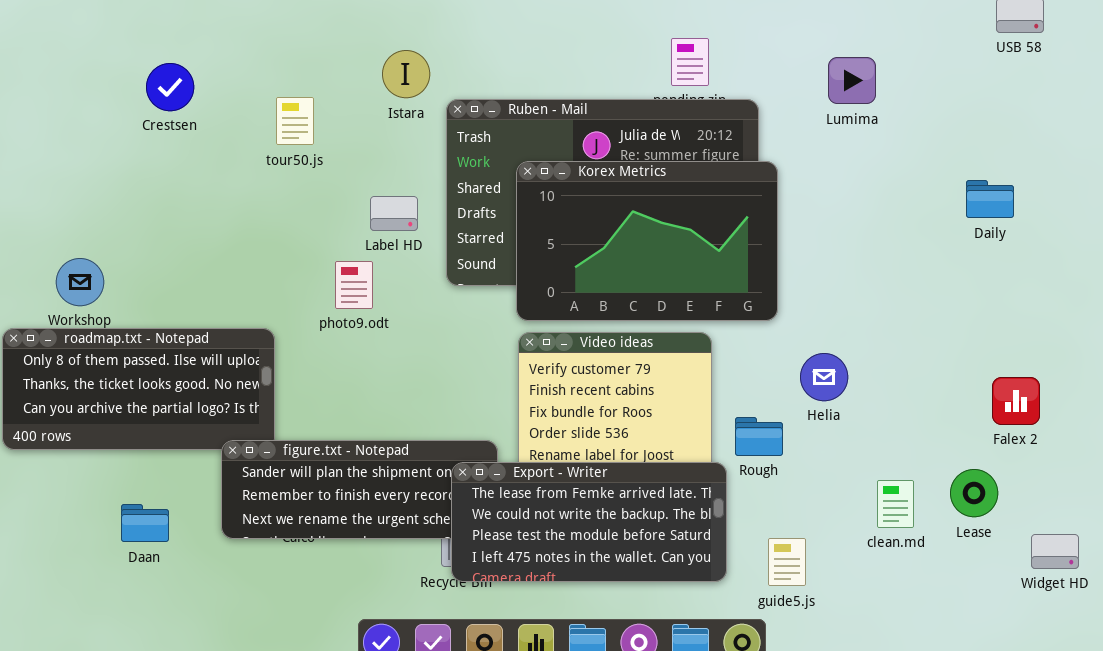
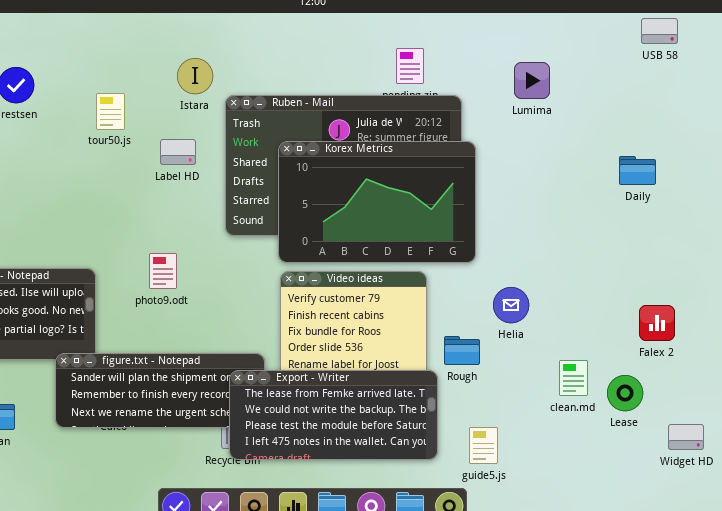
Label HD: [370,196,418,231] -> [160,139,196,165], moved
photo9.odt: [335,261,373,309] -> [149,253,177,289], moved
clean.md: [877,480,914,528] -> [559,360,588,396], moved

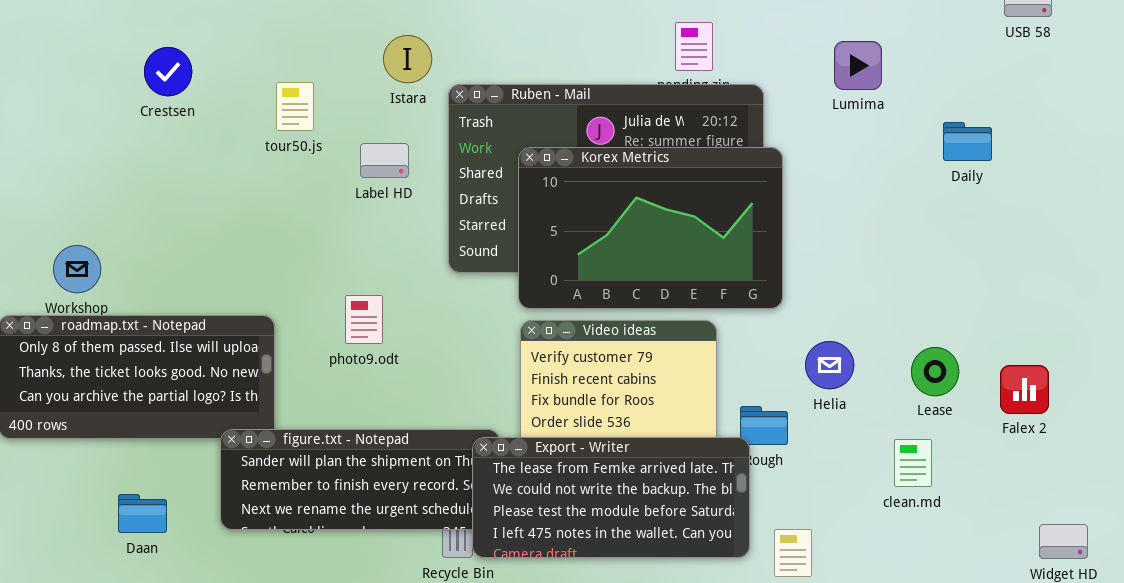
Daily: [619,156,656,185] -> [943,122,992,161], moved
Export - Writer: [229,370,438,460] -> [472,437,750,558], moved
Lease: [607,375,643,411] -> [911,347,959,396], moved

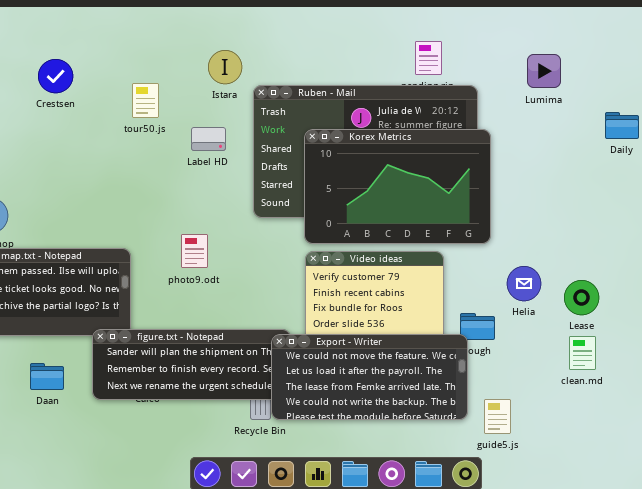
Lease: [911,347,959,396] -> [564,280,599,315], moved
Export - Writer: [472,437,750,558] -> [271,334,468,420], scrolled up 2 rows
Daan: [118,494,167,533] -> [30,363,64,390], moved

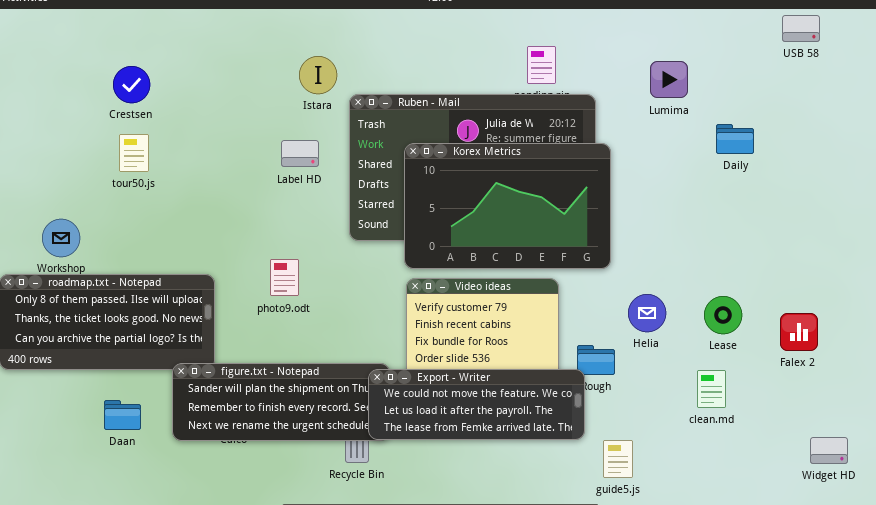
tour50.js: [132,83,159,118] -> [119,134,149,172], moved
Daily: [605,112,639,139] -> [716,124,754,154], moved
Lease: [564,280,599,315] -> [704,296,742,334], moved
Export - Writer: [271,334,468,420] -> [368,369,585,440], resized

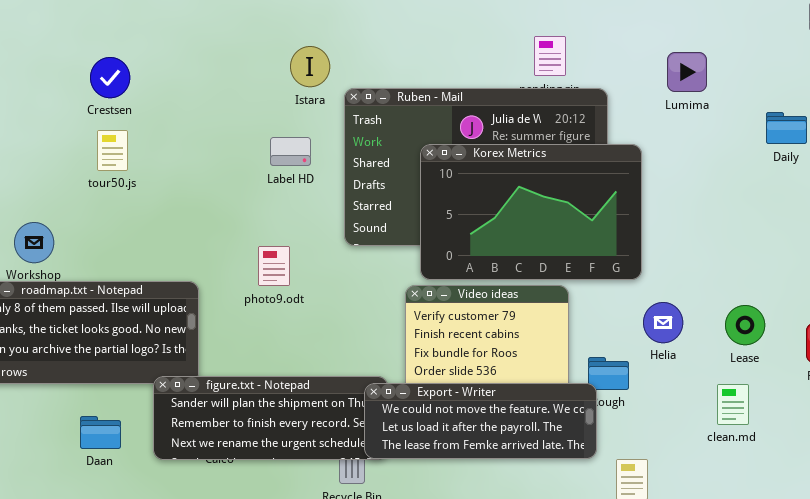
Daily: [716,124,754,154] -> [766,112,807,144], moved
Korex Metrics: [404,143,611,269] -> [420,144,642,280], moved
photo9.odt: [270,259,299,296] -> [258,246,290,286], moved

